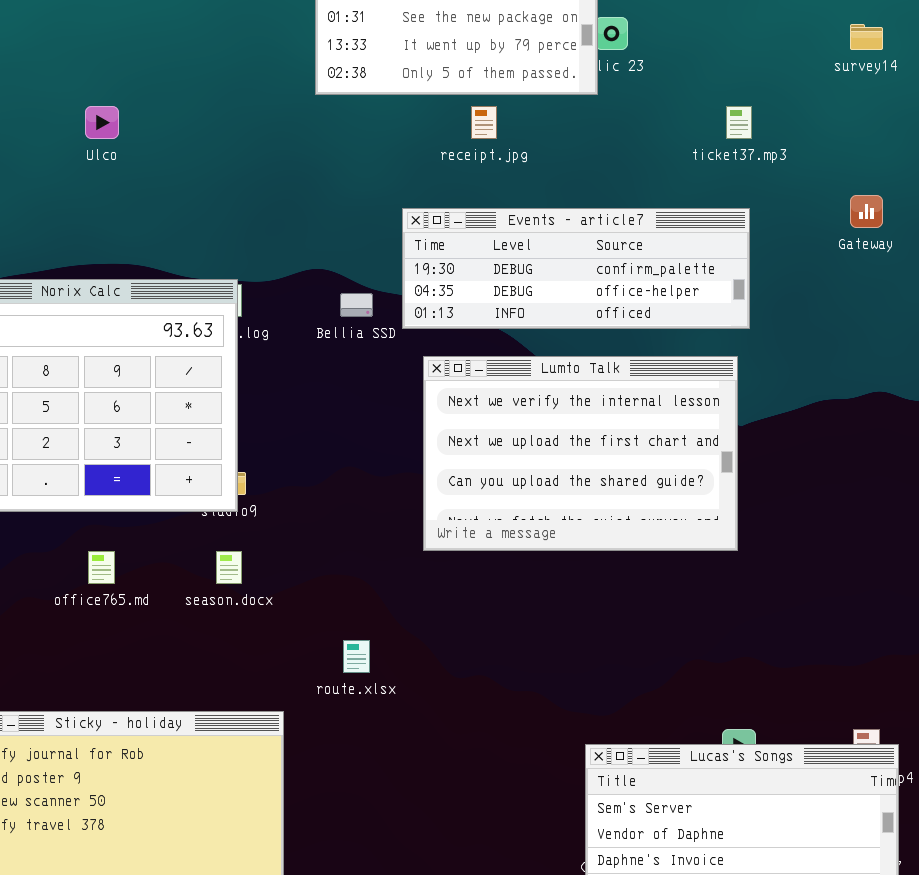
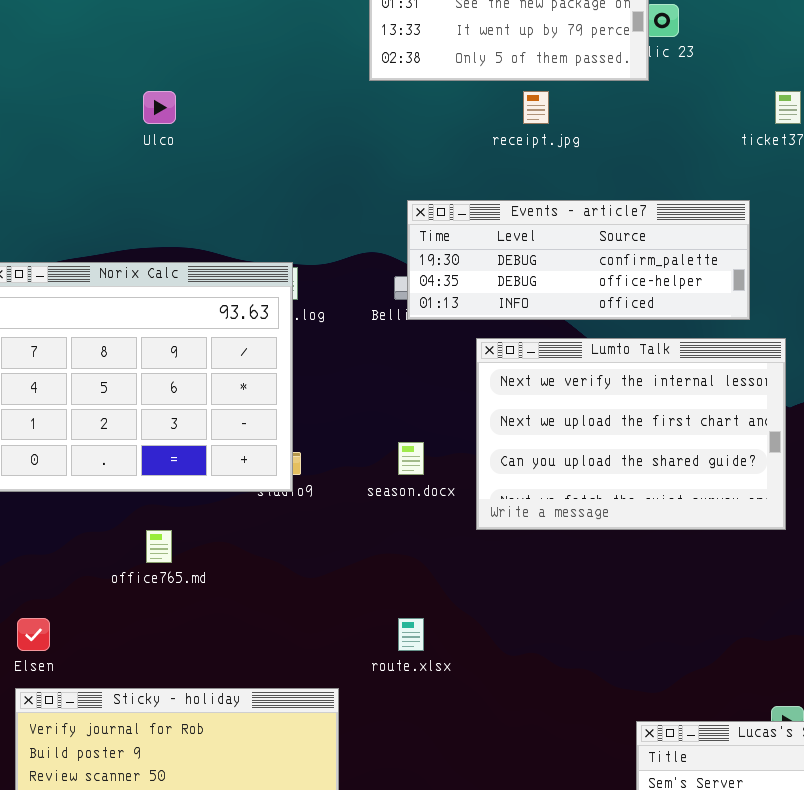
Events - article7: [402,208,750,329] -> [407,200,750,320], moved
season.docx: [216,551,242,584] -> [398,442,424,475], moved

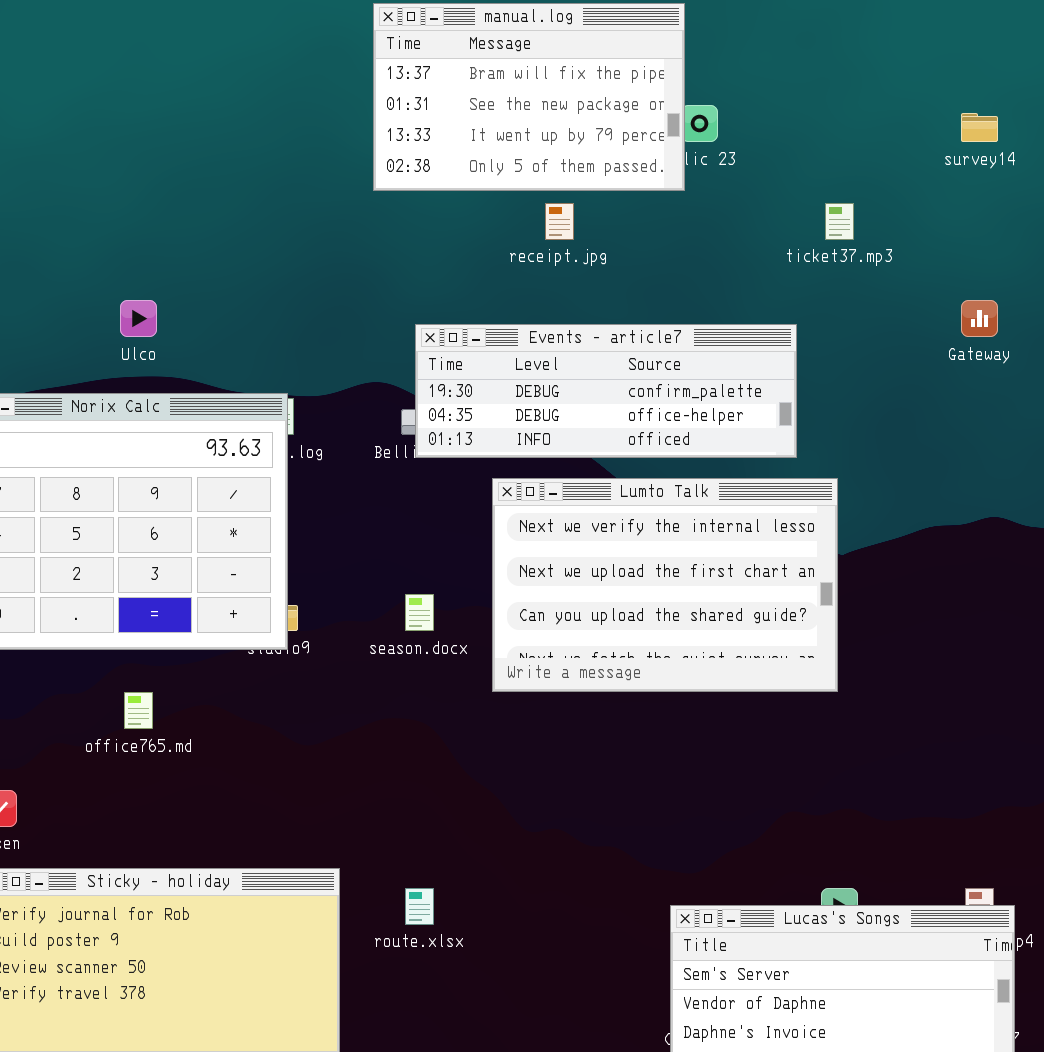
Ulco: [143,91,176,124] -> [120,300,157,337], moved
route.xlsx: [398,618,424,651] -> [405,888,434,925], moved

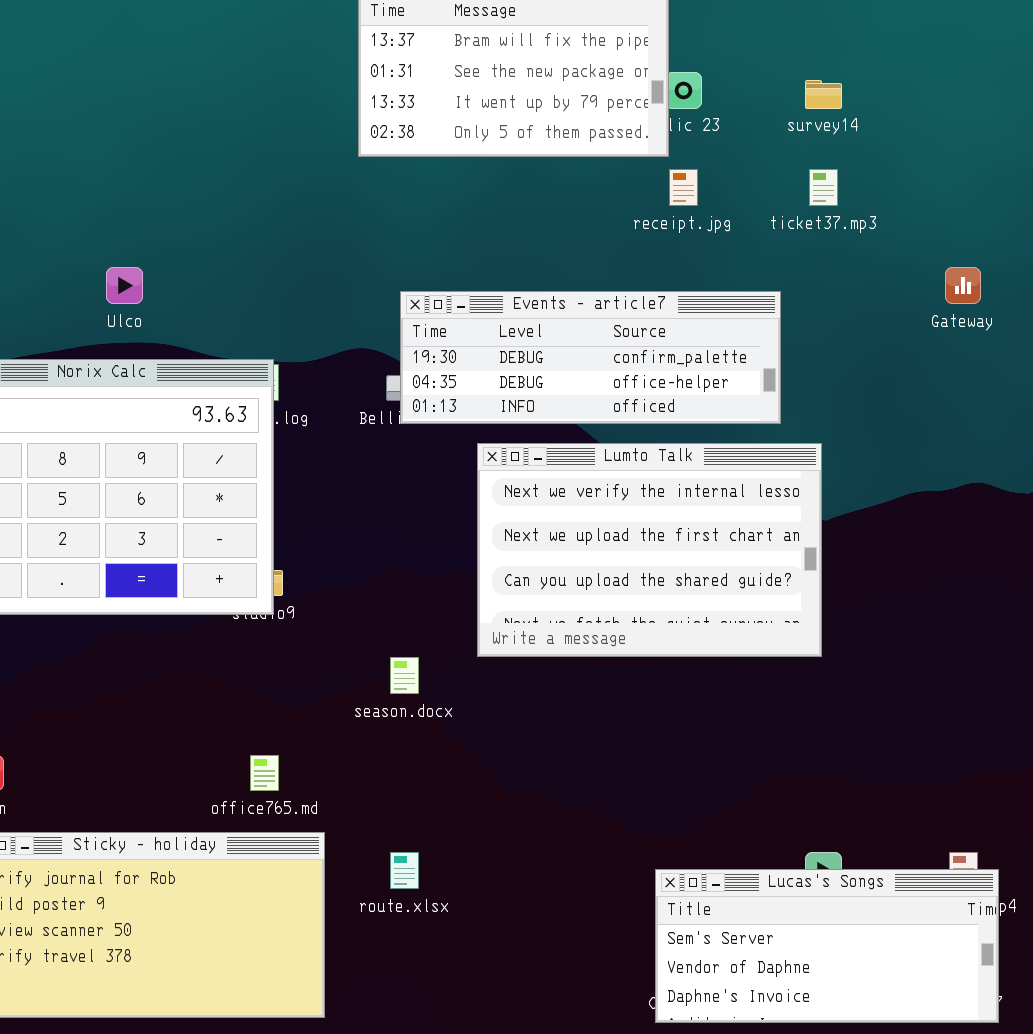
survey14: [961,113,998,142] -> [805,80,842,109], moved
receipt.jpg: [545,203,574,240] -> [669,169,698,206], moved
season.docx: [405,594,434,631] -> [390,657,419,694], moved
office765.md: [124,692,153,729] -> [250,755,279,791], moved

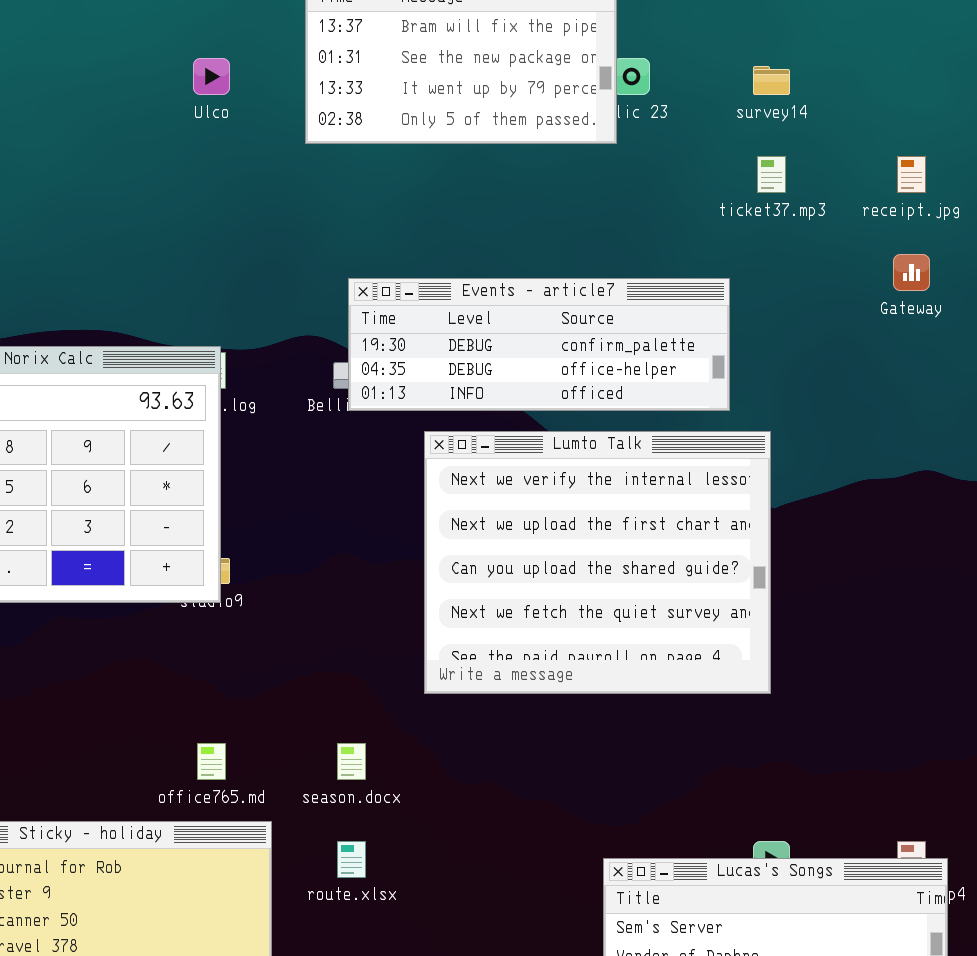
receipt.jpg: [669,169,698,206] -> [897,156,926,193], moved
Ulco: [106,267,143,304] -> [193,58,230,95], moved
Lumto Talk: [477,443,822,657] -> [424,431,771,694], resized
season.docx: [390,657,419,694] -> [337,743,366,780], moved

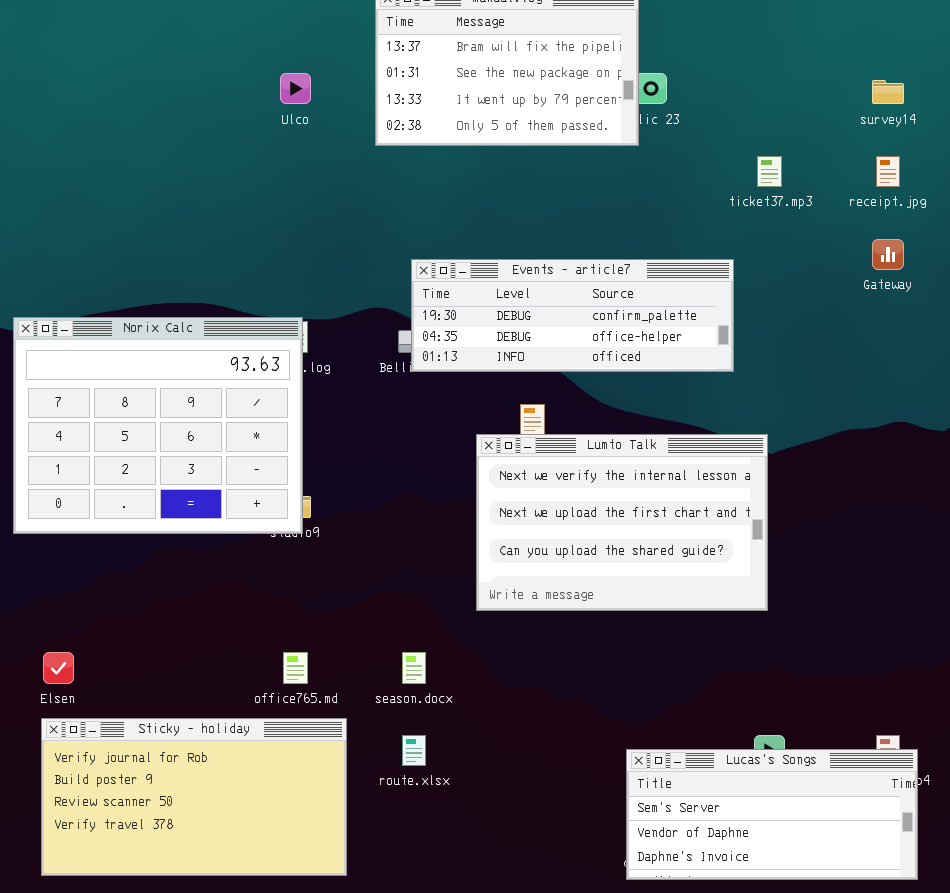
survey14: [753,66,790,95] -> [872,80,904,104], moved
Lumto Talk: [424,431,771,694] -> [476,434,768,611], resized

